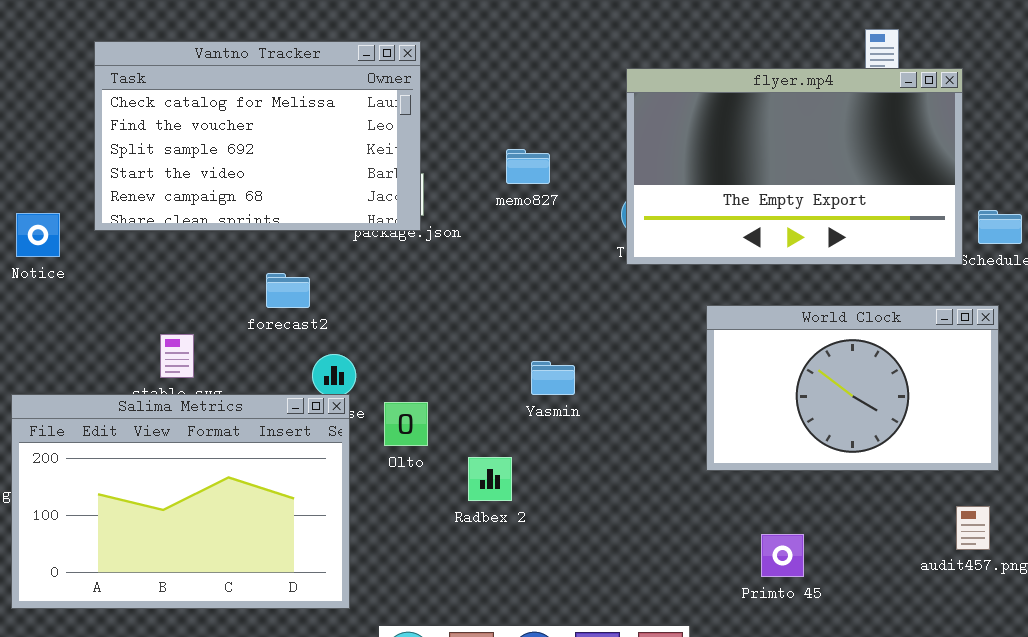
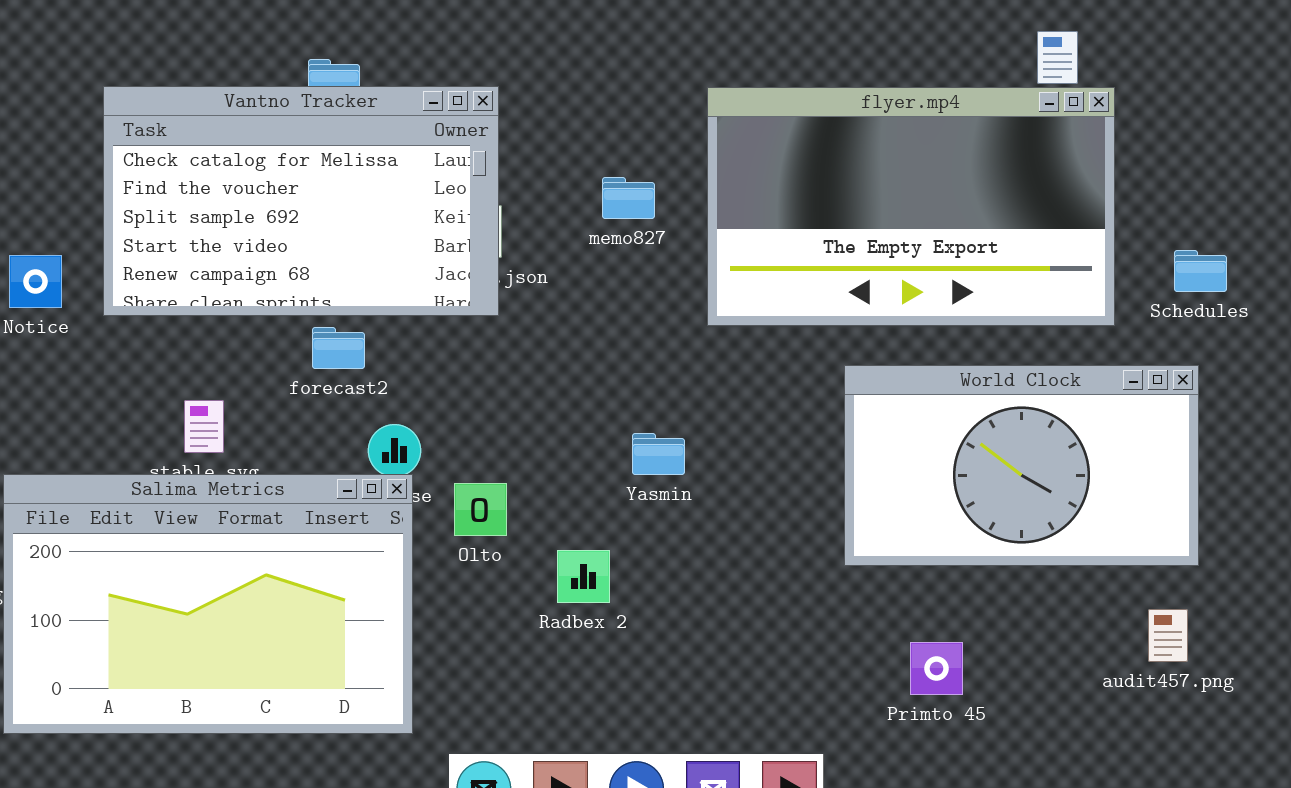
Vantno Tracker: [94,41,421,231] -> [103,86,499,316], moved
flyer.mp4: [626,68,963,265] -> [707,87,1115,326], moved

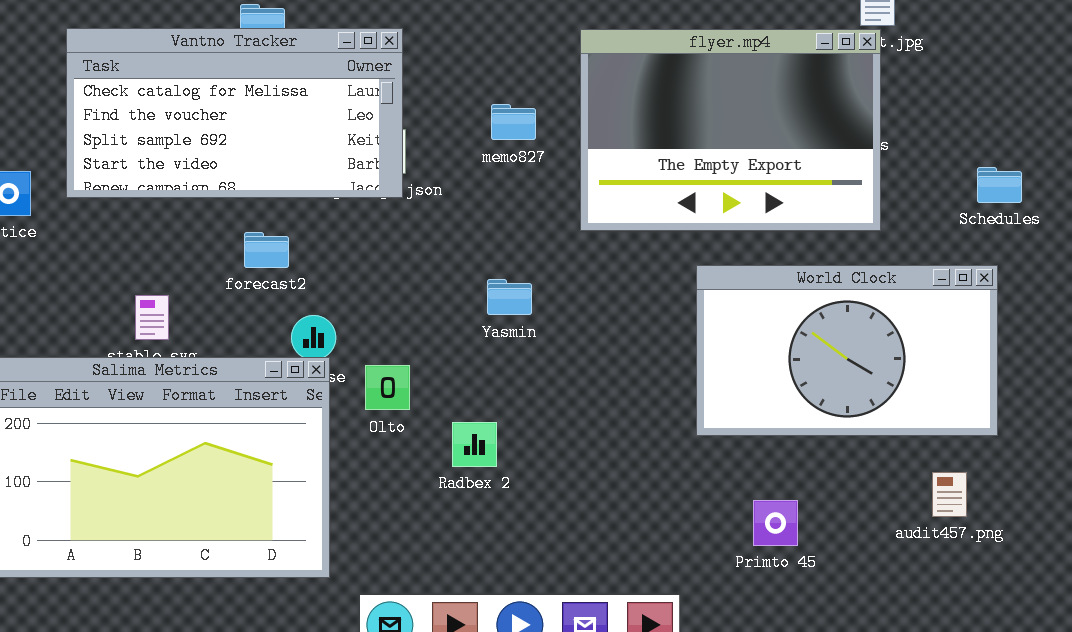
Vantno Tracker: [103,86,499,316] -> [66,28,403,198], resized
flyer.mp4: [707,87,1115,326] -> [580,29,881,231], resized
Yasmin: [632,433,685,475] -> [487,279,532,315], moved
audit457.png: [1148,609,1188,662] -> [932,472,967,517], moved

